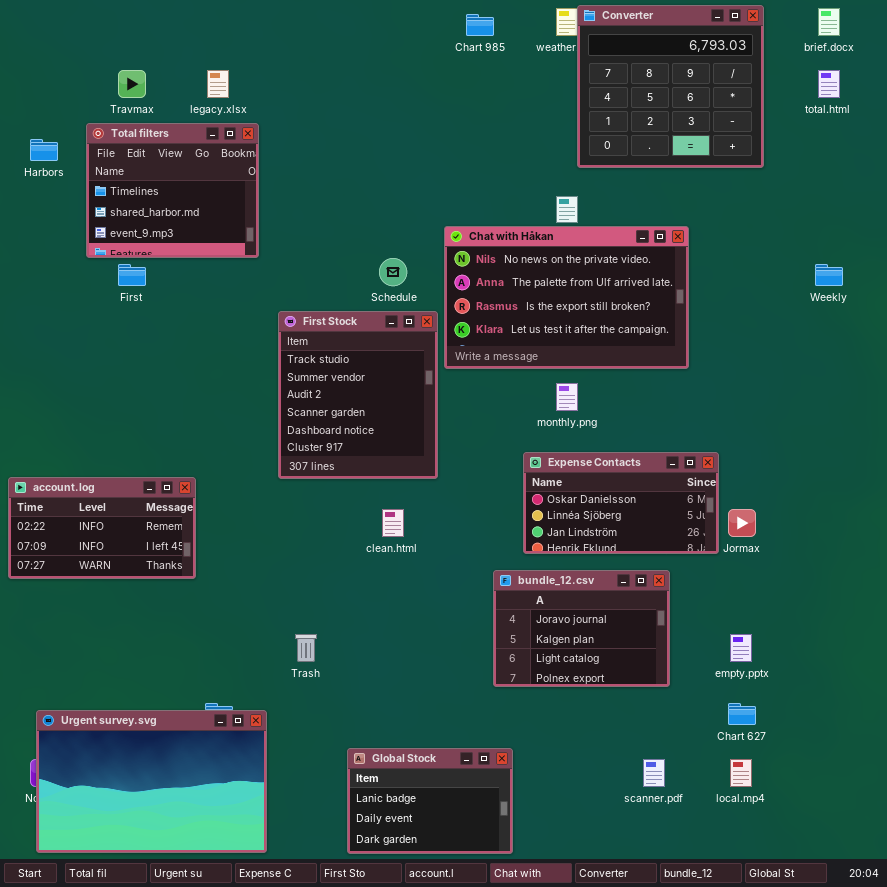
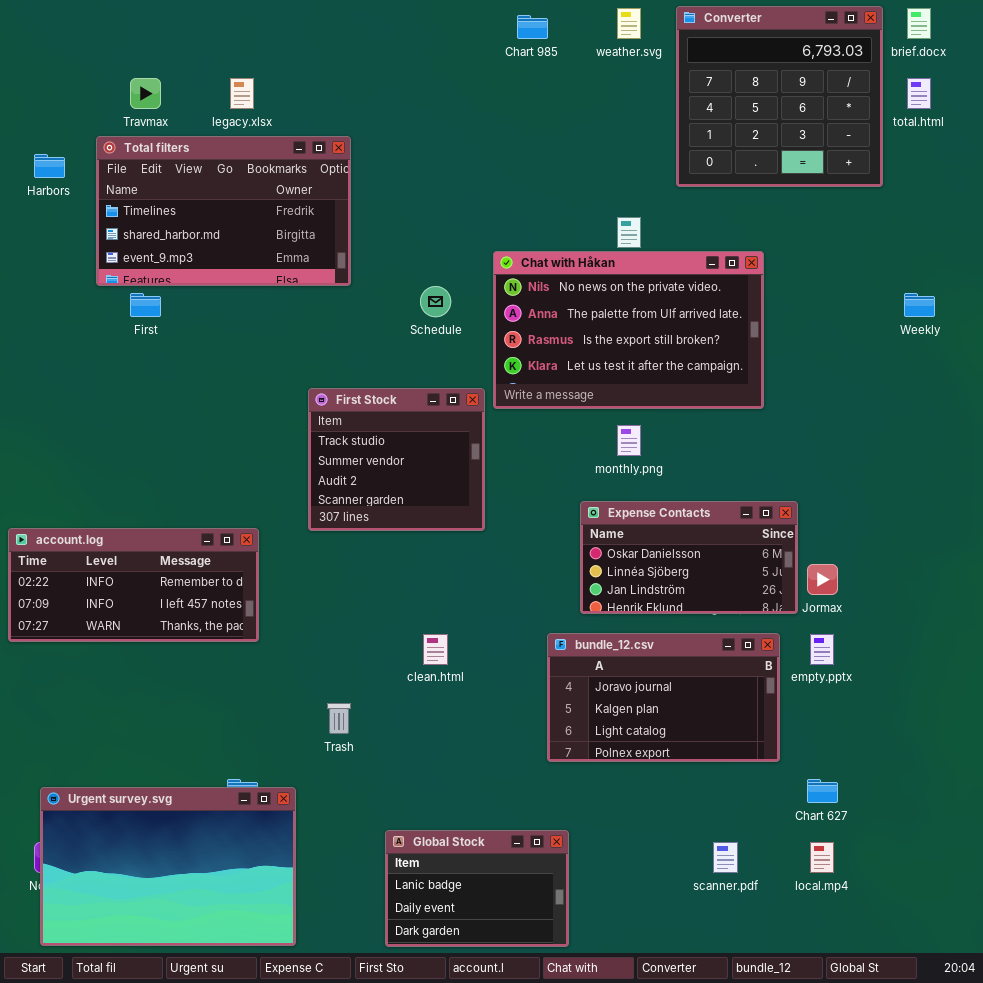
Converter: [577,5,764,168] -> [676,6,883,187], moved
Total filters: [86,123,259,258] -> [96,136,351,286], resized
First Stock: [278,311,438,479] -> [308,388,485,531], resized
account.log: [8,477,196,579] -> [8,528,259,642], resized
clean.html: [382,509,404,537] -> [423,634,448,665], moved
bundle_12.csv: [493,570,670,687] -> [547,633,780,762], resized
empty.pptx: [730,634,752,662] -> [810,634,834,665], moved

